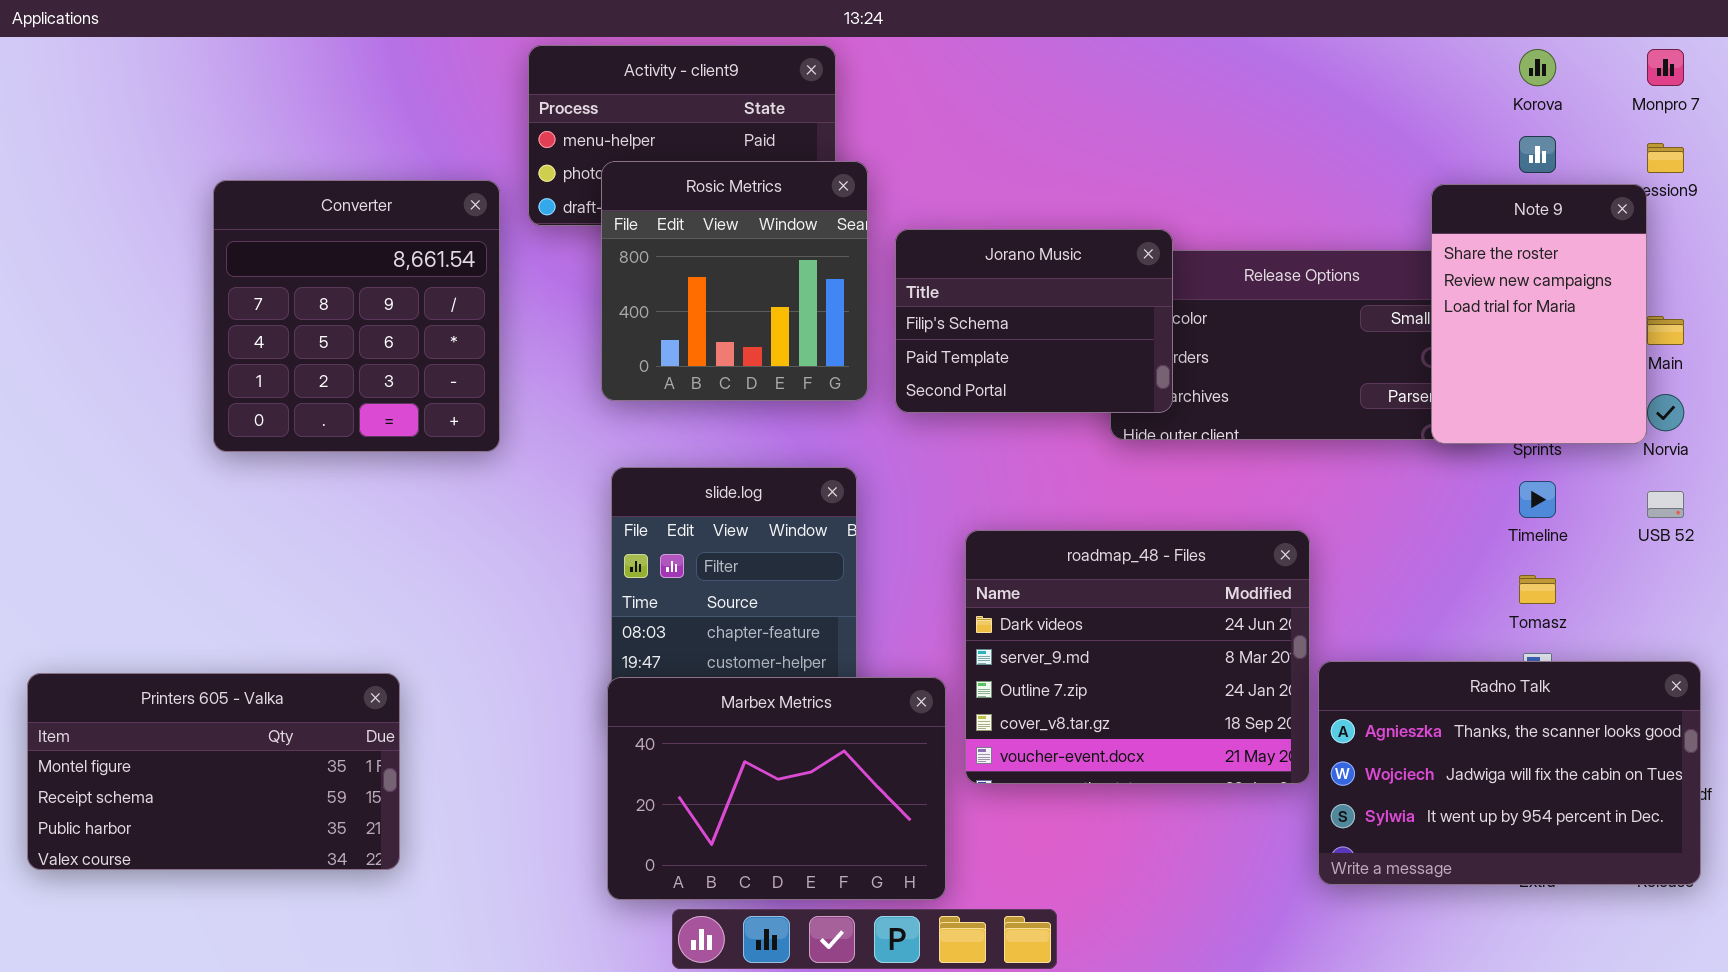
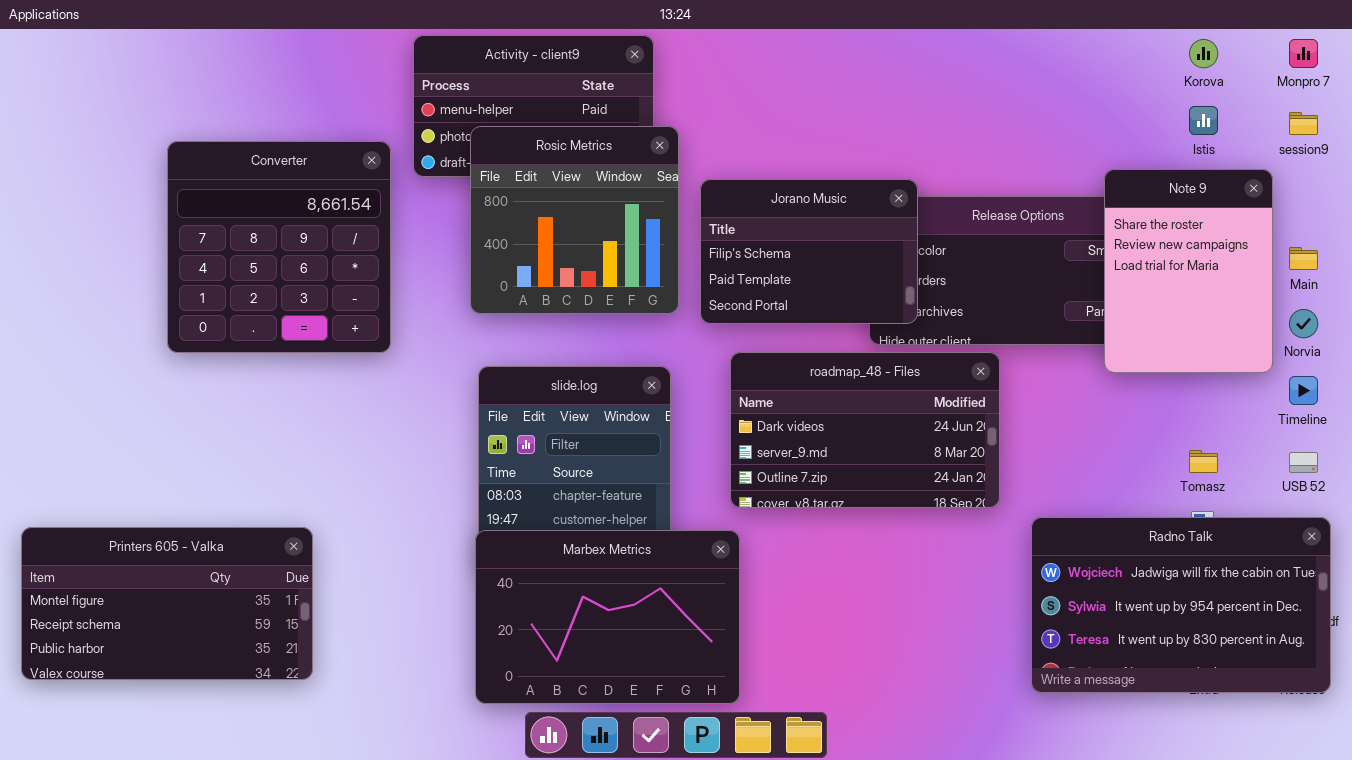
Note 9: [1431,184,1647,444] -> [1104,169,1273,373], moved
Timeline: [1519,481,1556,518] -> [1289,376,1318,405], moved
USB 52: [1647,491,1684,518] -> [1289,452,1318,473], moved
roadmap_48 - Files: [965,530,1310,784] -> [730,352,1000,508], moved, resized
Radno Talk: [1318,661,1701,885] -> [1031,517,1331,693], scrolled down 1 row

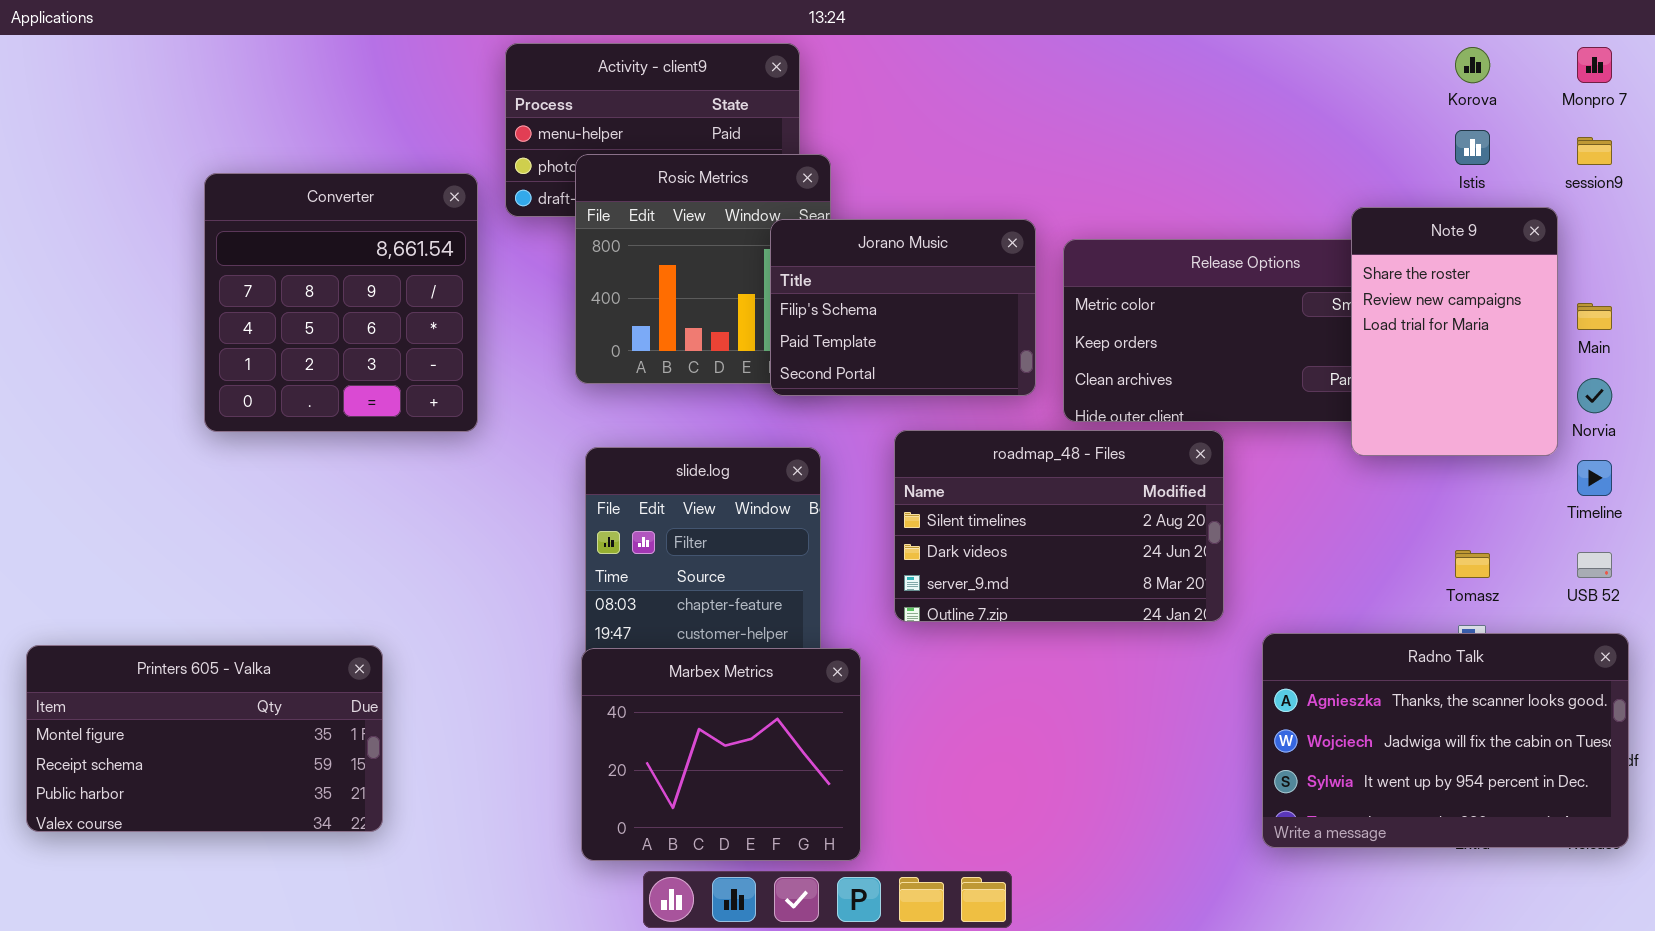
Jorano Music: [700,179,918,324] -> [770,219,1036,396], moved
roadmap_48 - Files: [730,352,1000,508] -> [894,430,1224,622], scrolled up 1 row
Radno Talk: [1031,517,1331,693] -> [1262,633,1629,848], scrolled up 1 row
Marbex Metrics: [475,530,740,704] -> [581,648,861,861], resized

